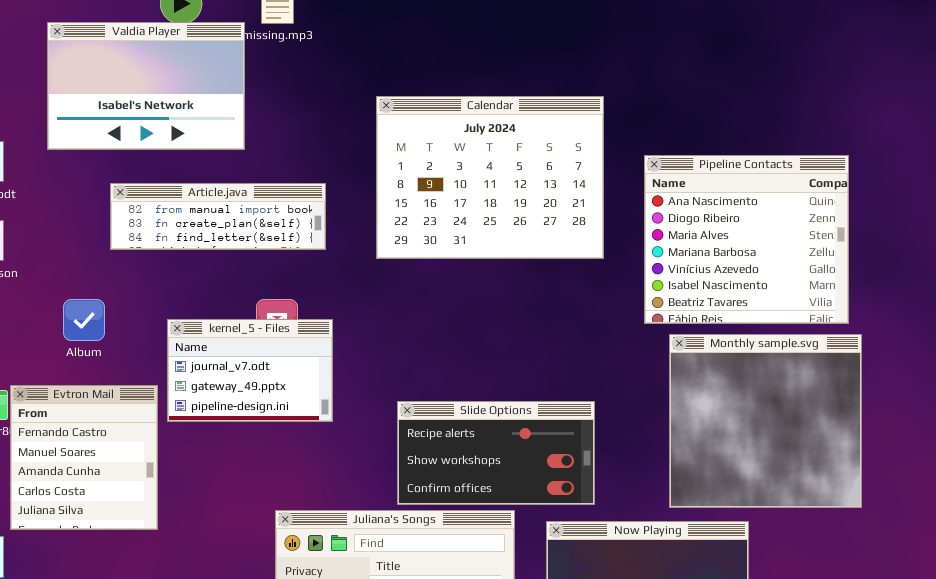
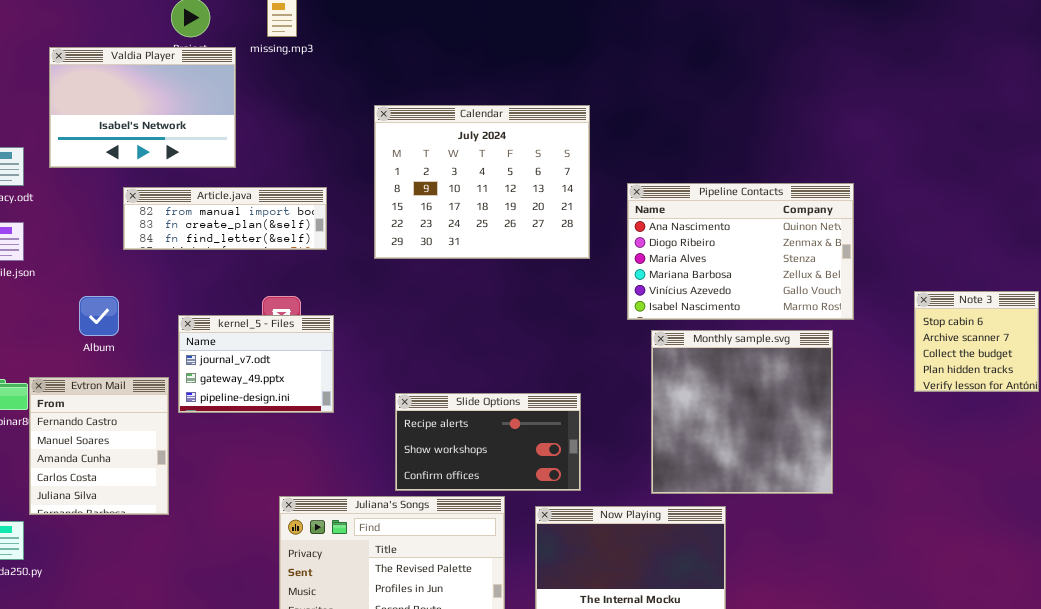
Valdia Player: [47,22,245,150] -> [49,47,236,168], moved
Pipeline Contacts: [644,155,849,324] -> [627,183,854,320], resized

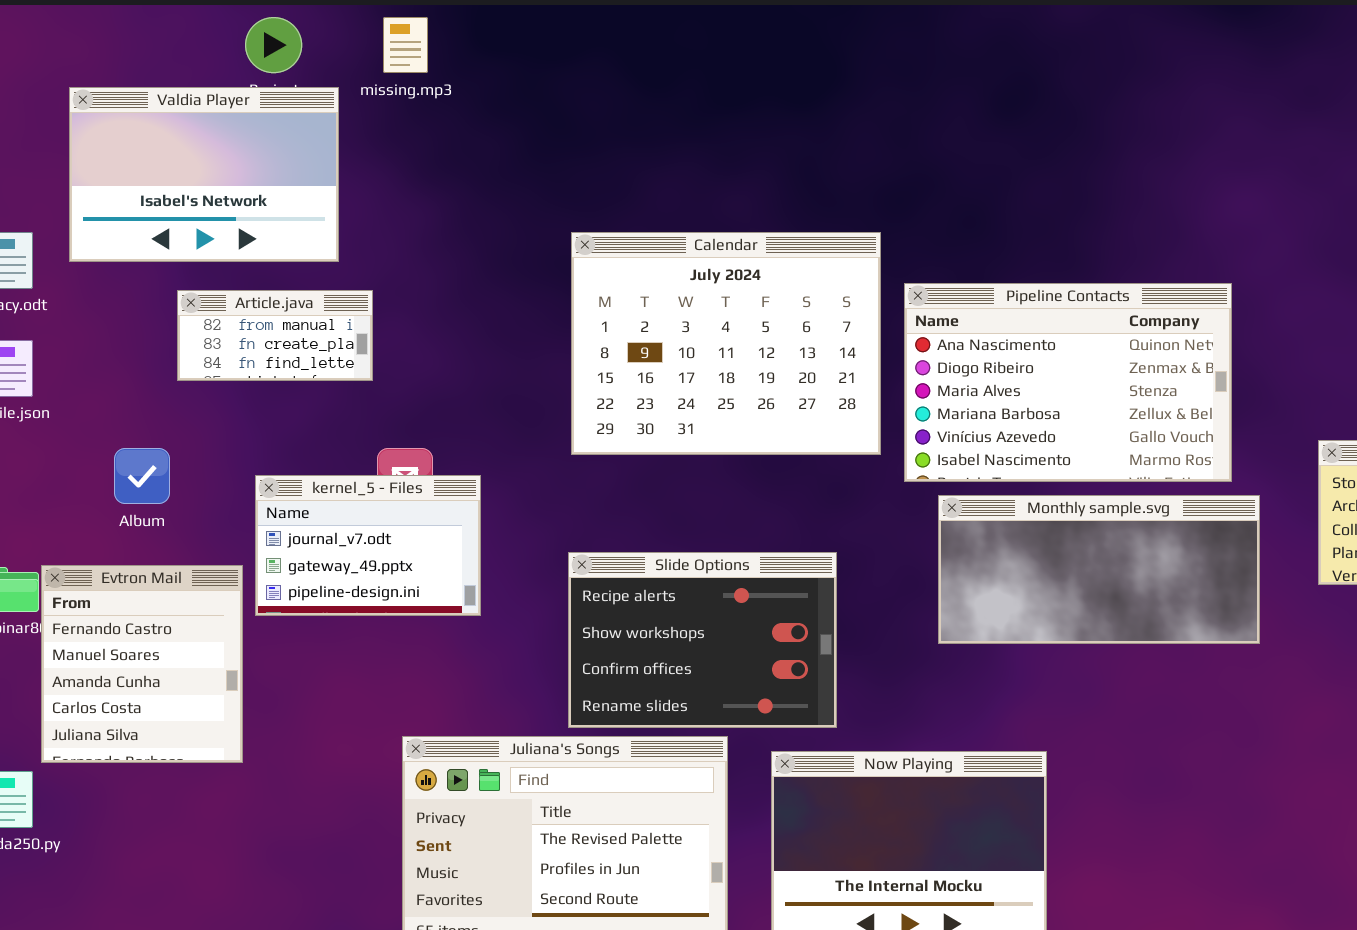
Calendar: [374,105,590,259] -> [571,232,881,455], moved
Article.java: [123,187,327,250] -> [177,290,373,381], resized
Monthly sample.svg: [651,330,833,494] -> [938,495,1260,644], resized
Slide Options: [395,393,581,491] -> [568,552,837,728], resized

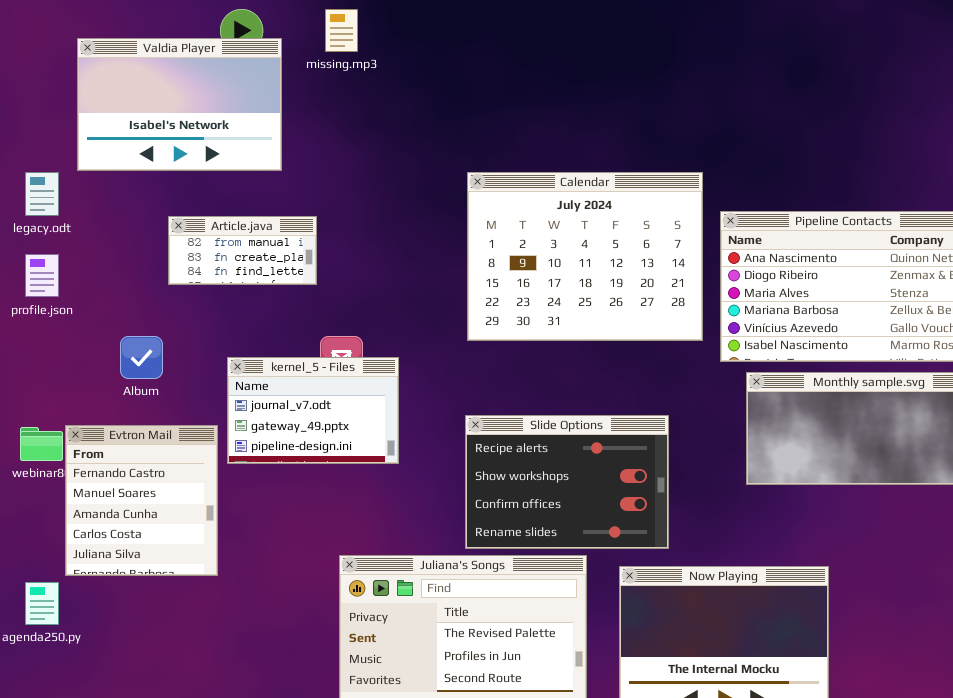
Valdia Player: [69,87,339,262] -> [77,38,282,171], moved

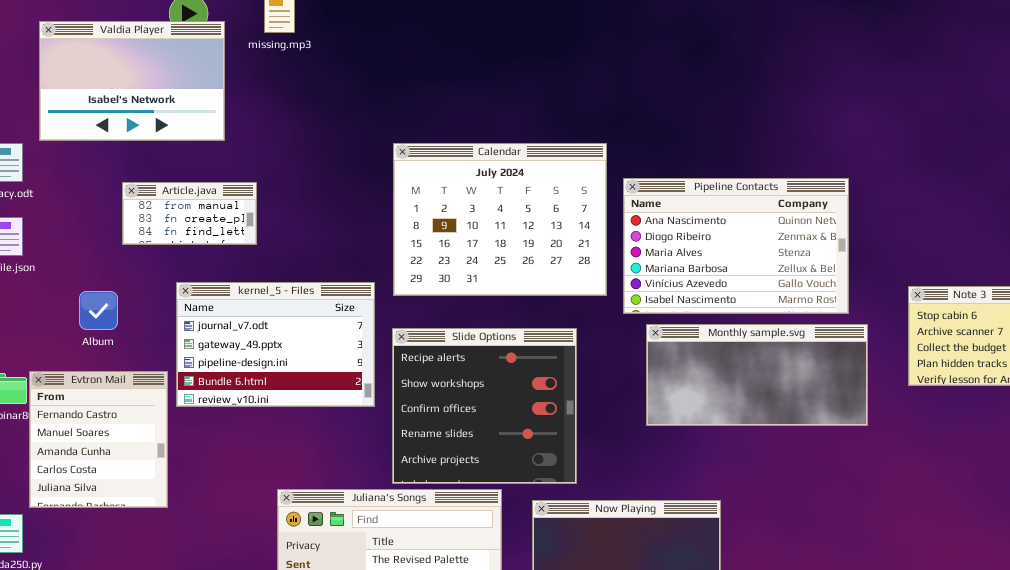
kernel_5 - Files: [227,357,399,464] -> [176,282,375,407], resized
Slide Options: [465,415,669,549] -> [392,328,577,484], resized

